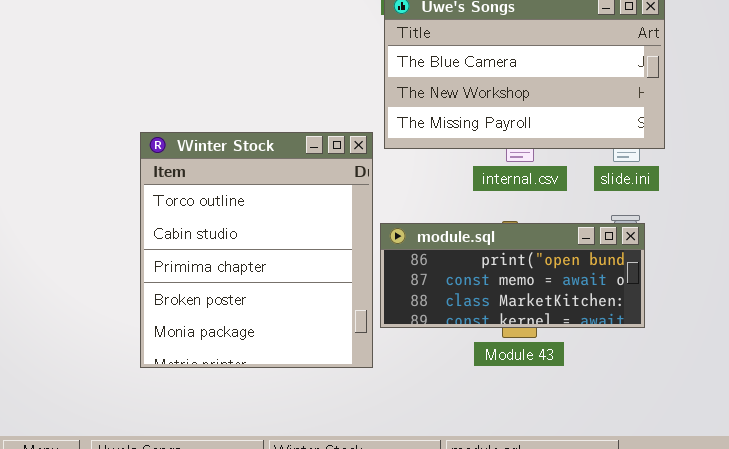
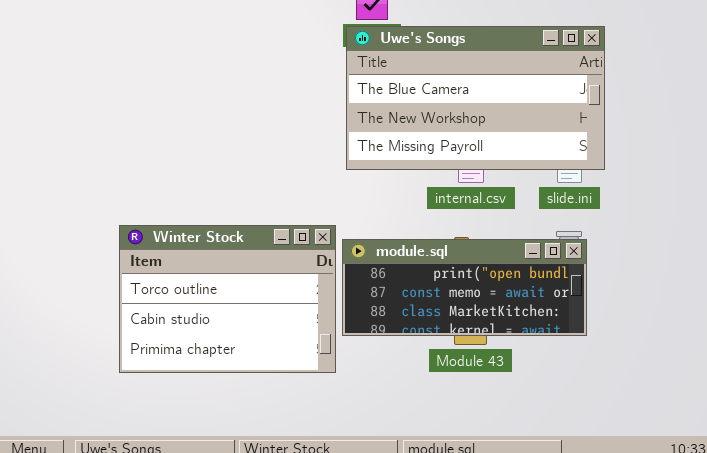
Winter Stock: [140,132,373,368] -> [119,225,336,373], resized

